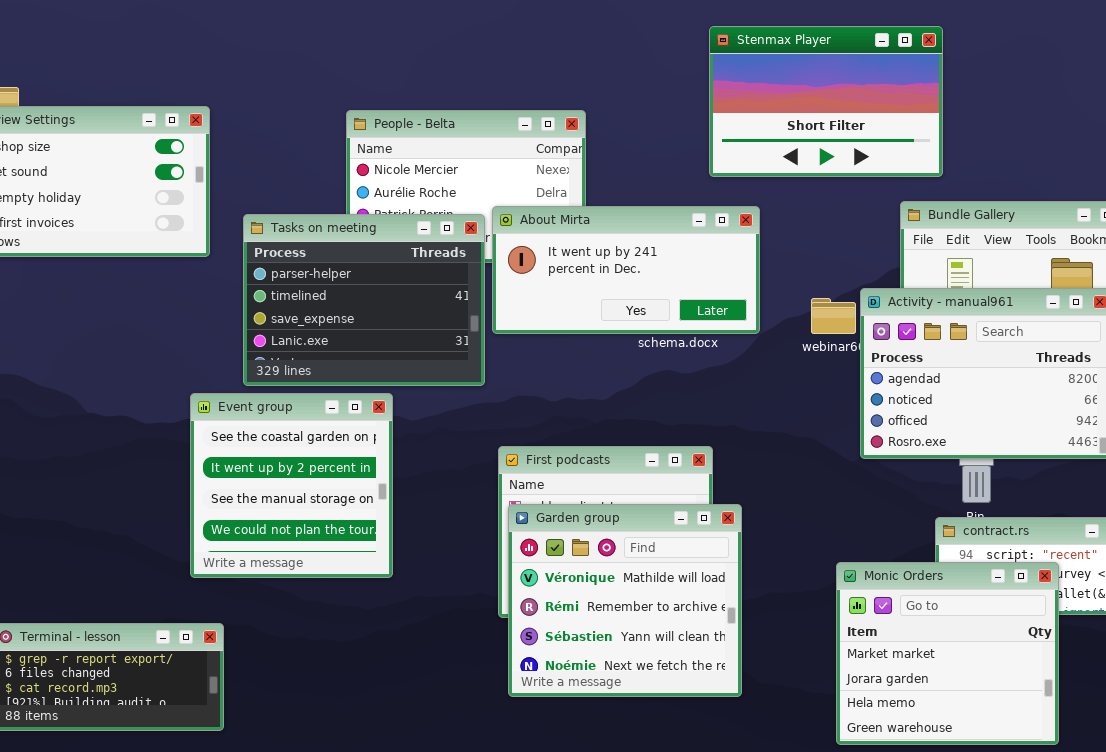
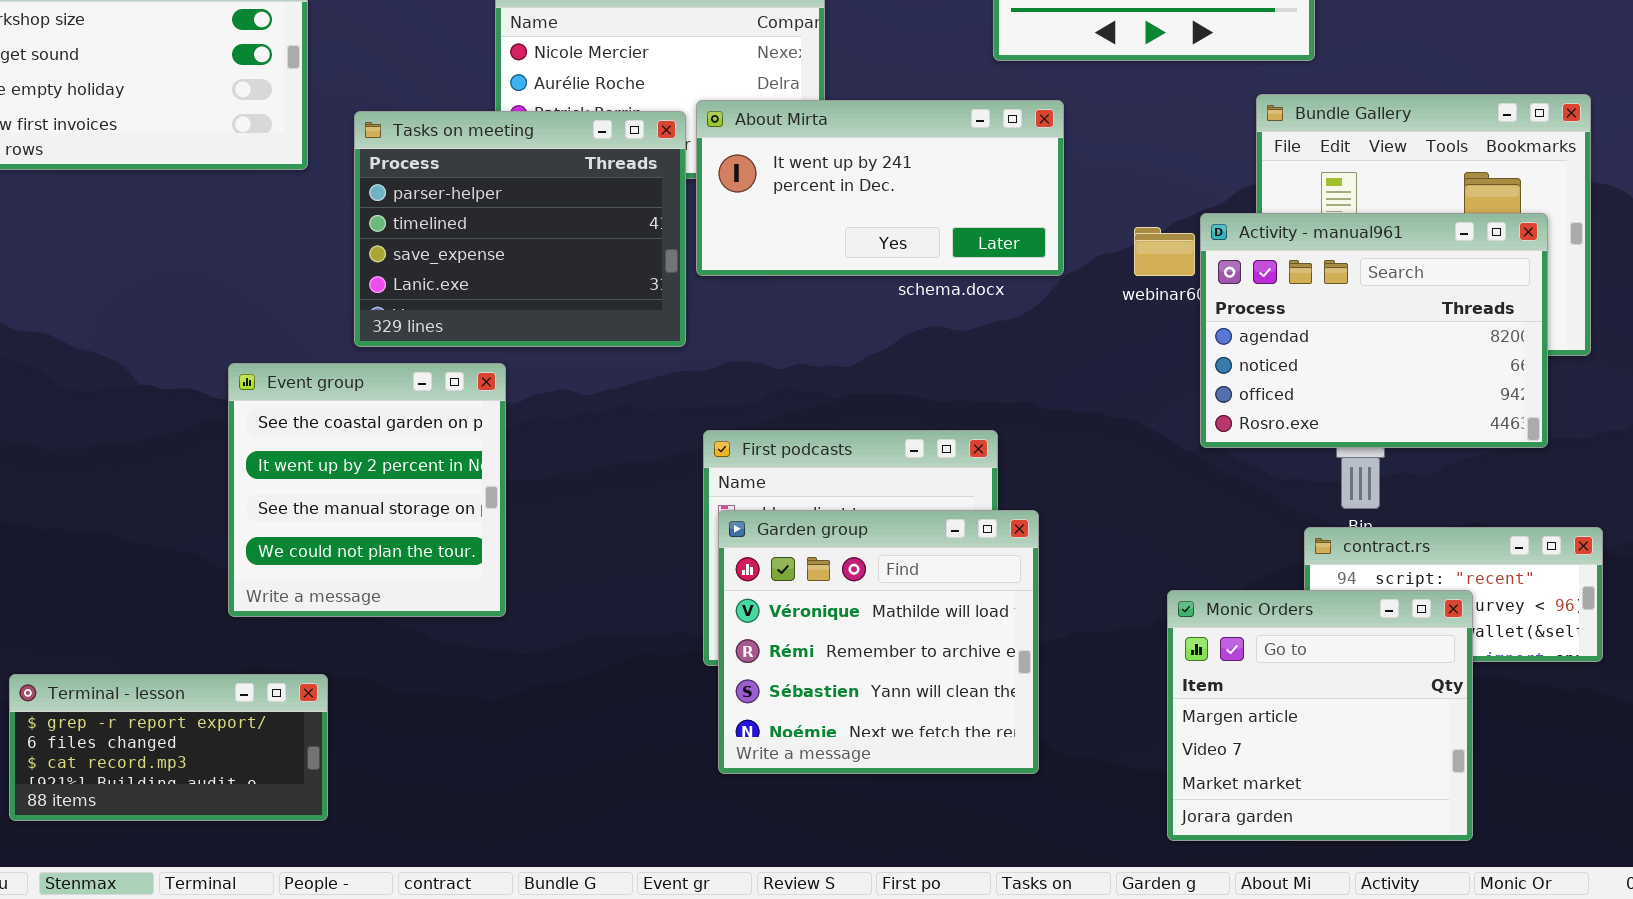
Event group: [190,393,393,578] -> [228,363,506,617], moved
Monic Orders: [836,562,1059,745] -> [1167,590,1473,841], scrolled up 2 rows

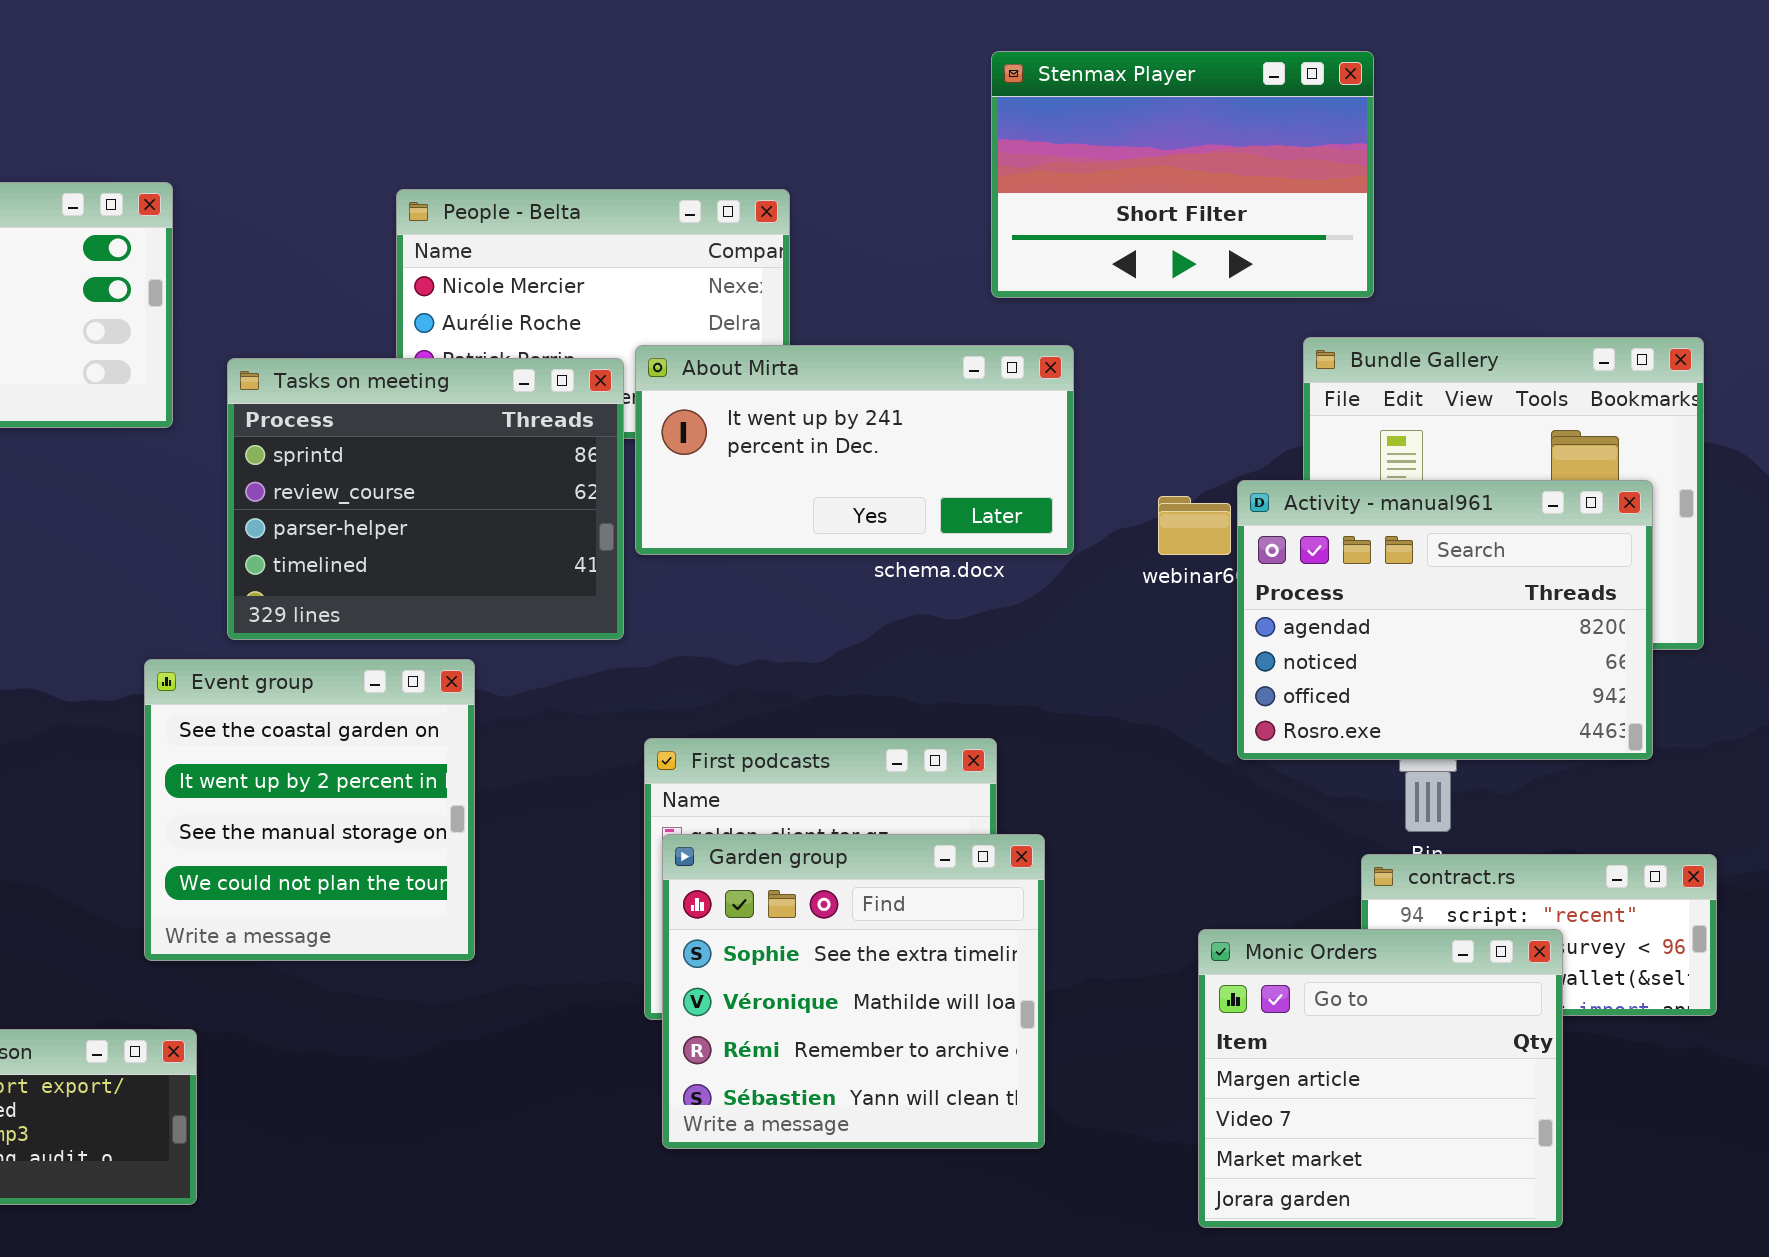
Tasks on meeting: [354,111,686,347] -> [227,358,624,640], scrolled up 2 rows
Event group: [228,363,506,617] -> [144,659,475,961], moved
Garden group: [718,510,1039,774] -> [662,834,1045,1149], scrolled up 1 row

